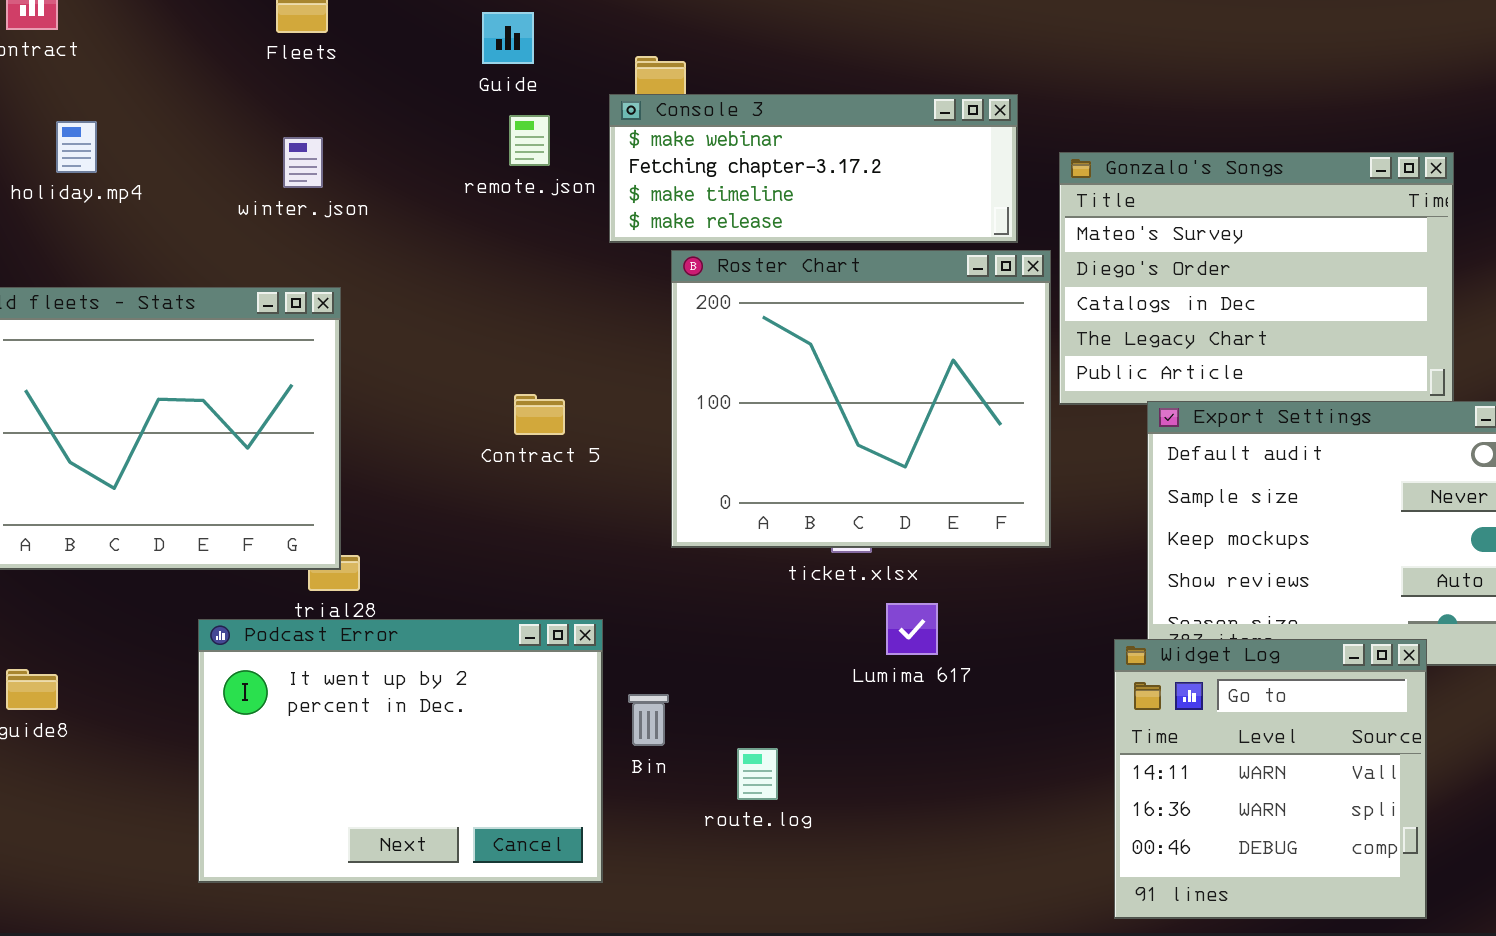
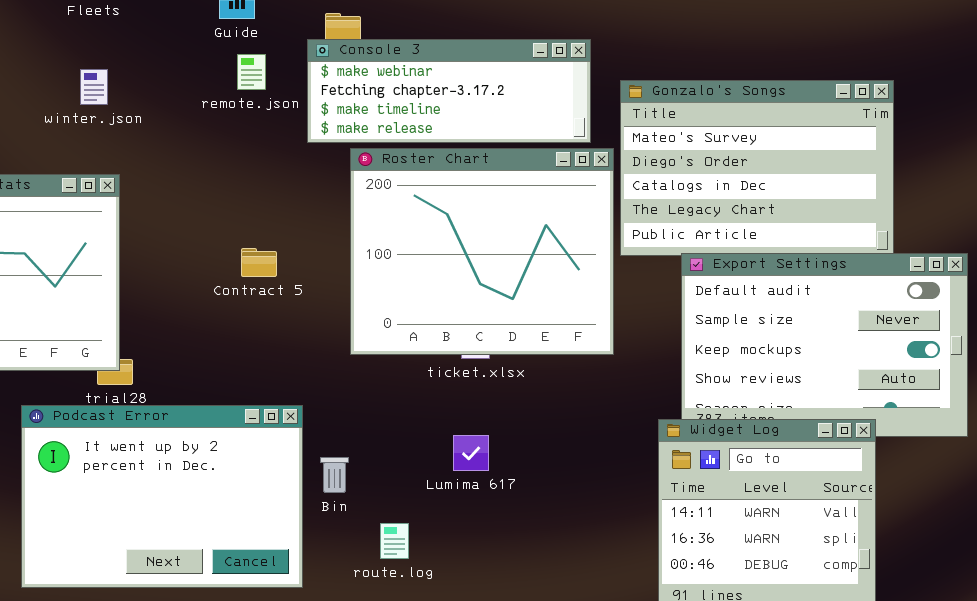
Lumima 617: [886,603,938,655] -> [453,435,489,471], moved
route.log: [737,748,778,800] -> [380,523,409,559], moved

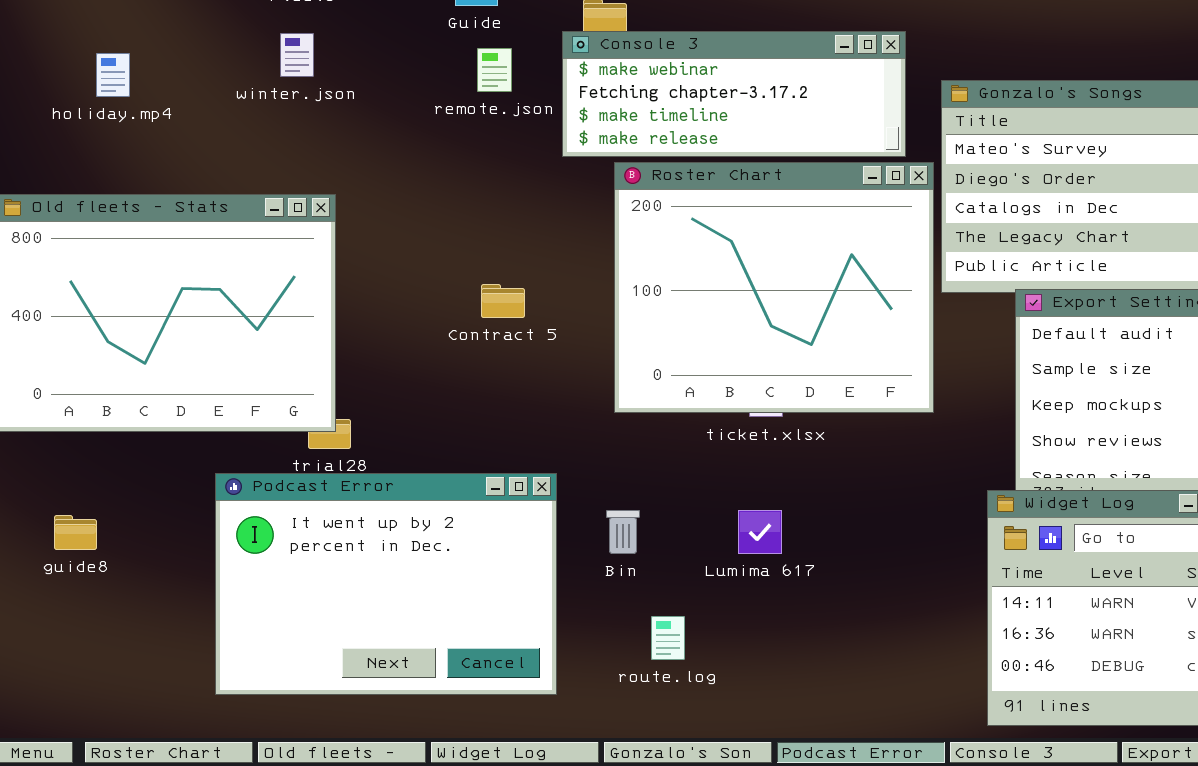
winter.json: [80,69,108,105] -> [280,33,314,77], moved
Bin: [320,457,349,493] -> [606,510,640,554], moved

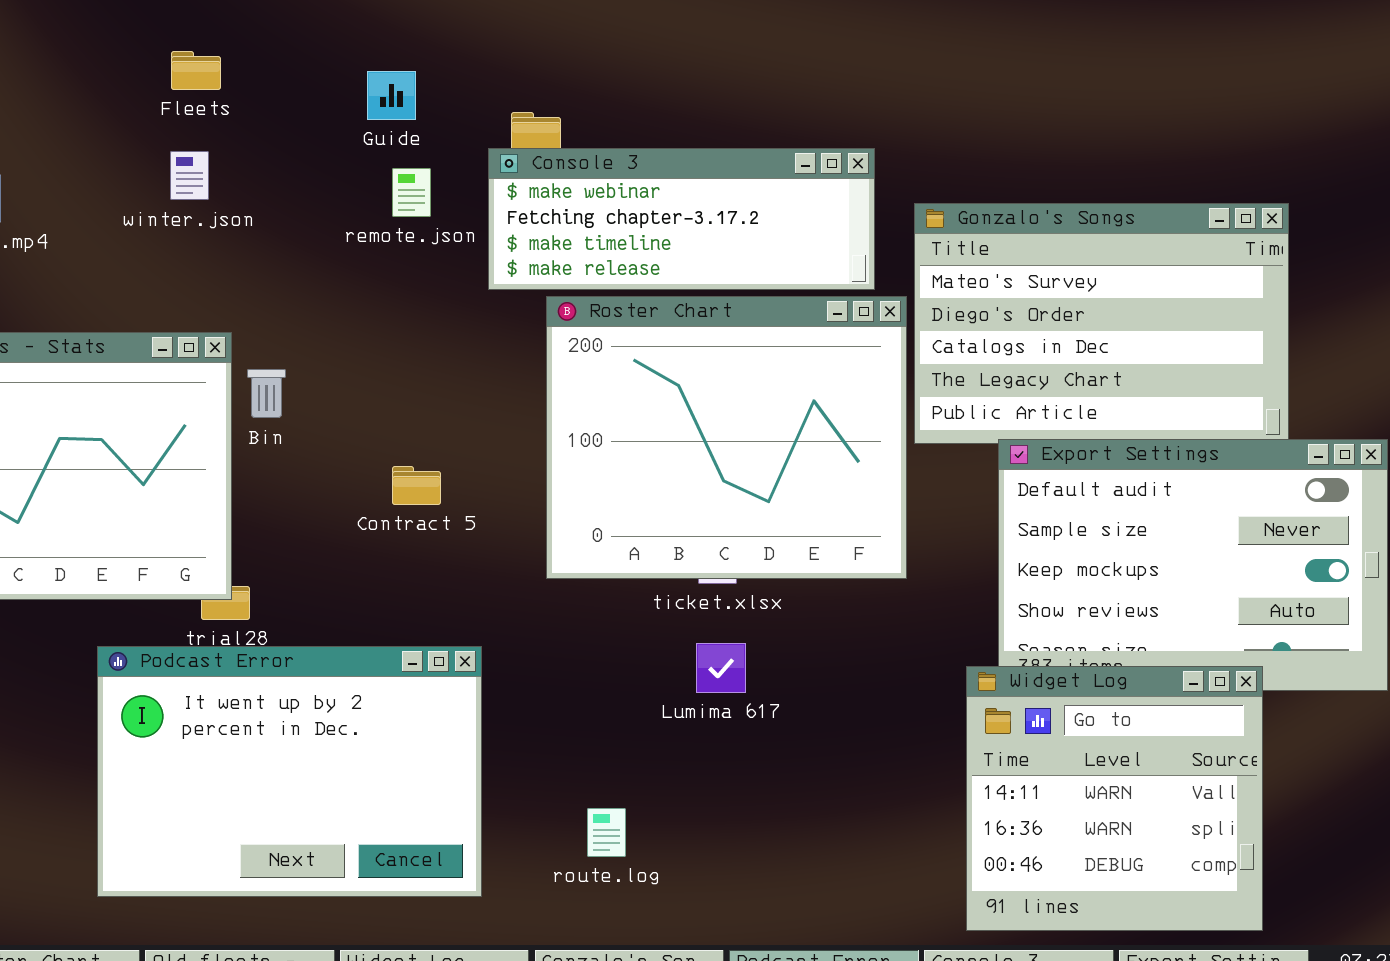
Contract 5: [481,284,525,318] -> [392,466,441,505], moved
Bin: [606,510,640,554] -> [247,369,286,418], moved
Lumima 617: [738,510,782,554] -> [696,643,746,693], moved

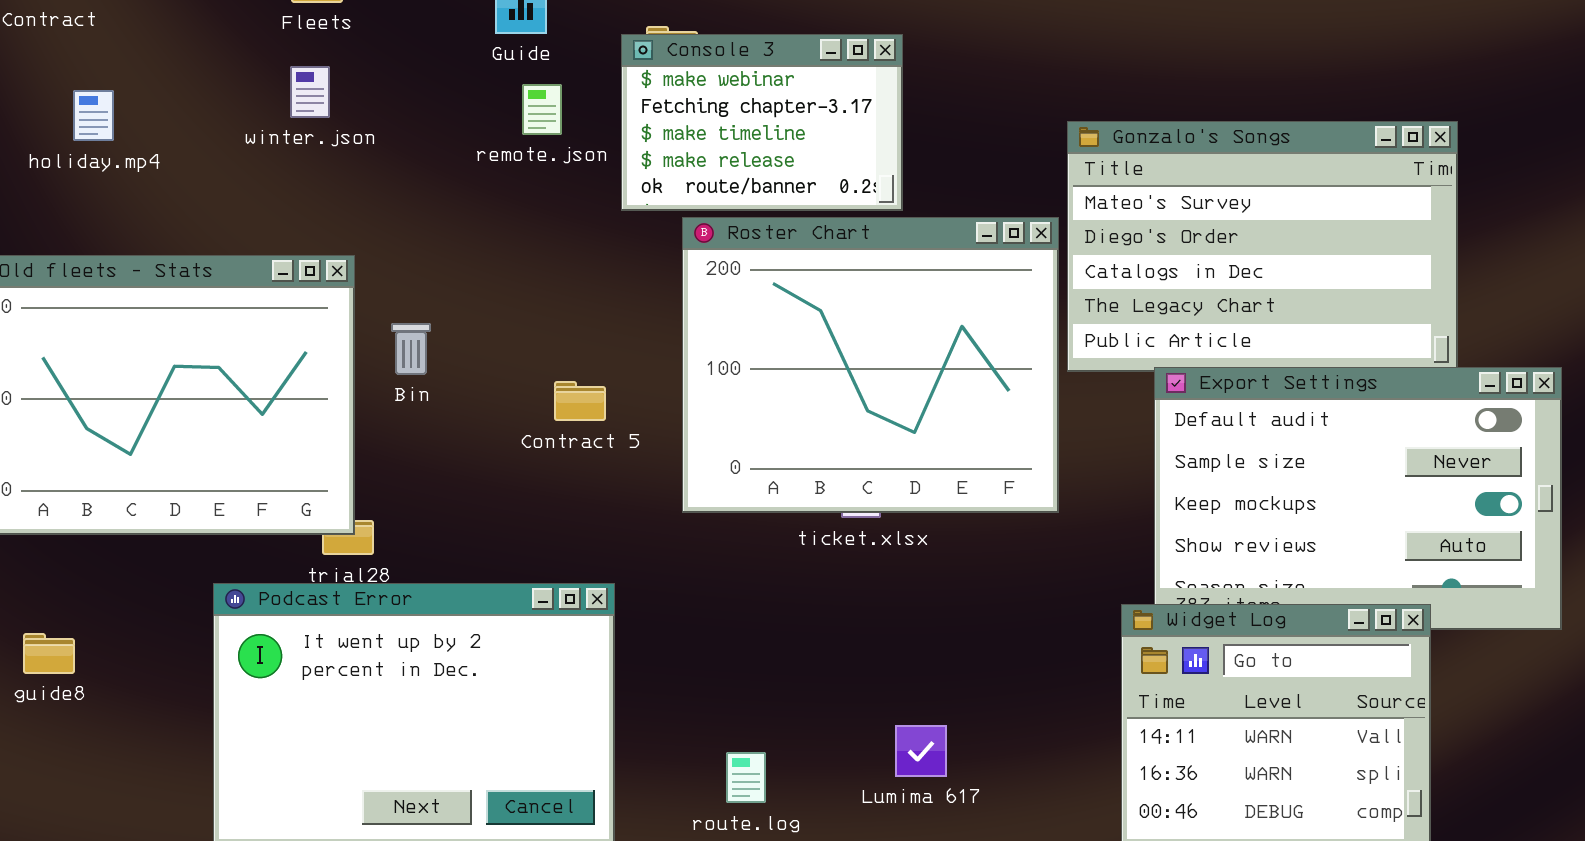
Console 3: [488,148,875,290] -> [621,34,903,211], resized
Bin: [247,369,286,418] -> [391,323,431,375], moved
Contract 5: [392,466,441,505] -> [554,381,606,421], moved
Lumima 617: [696,643,746,693] -> [895,725,947,777], moved

